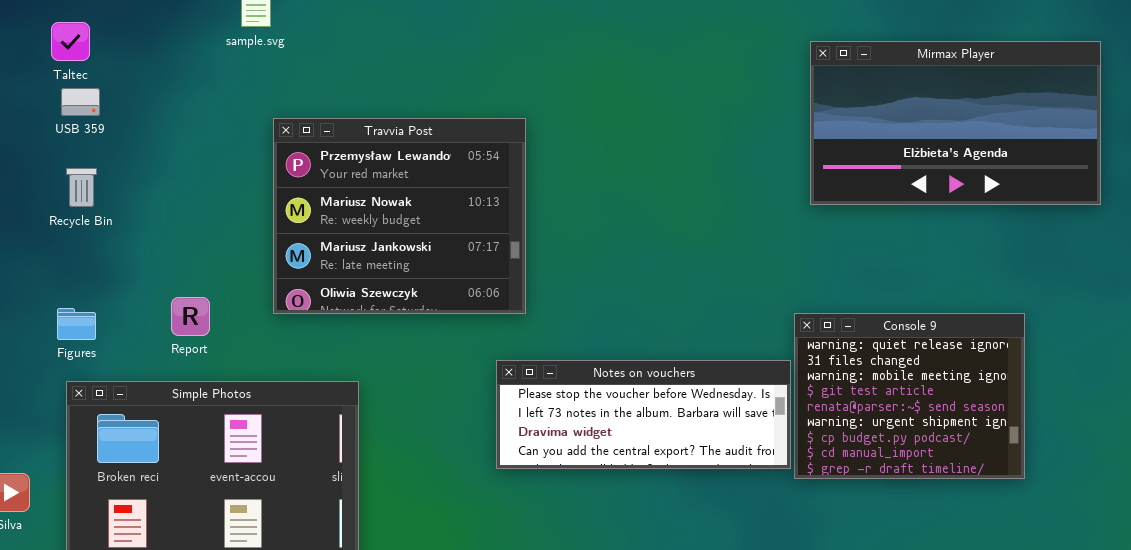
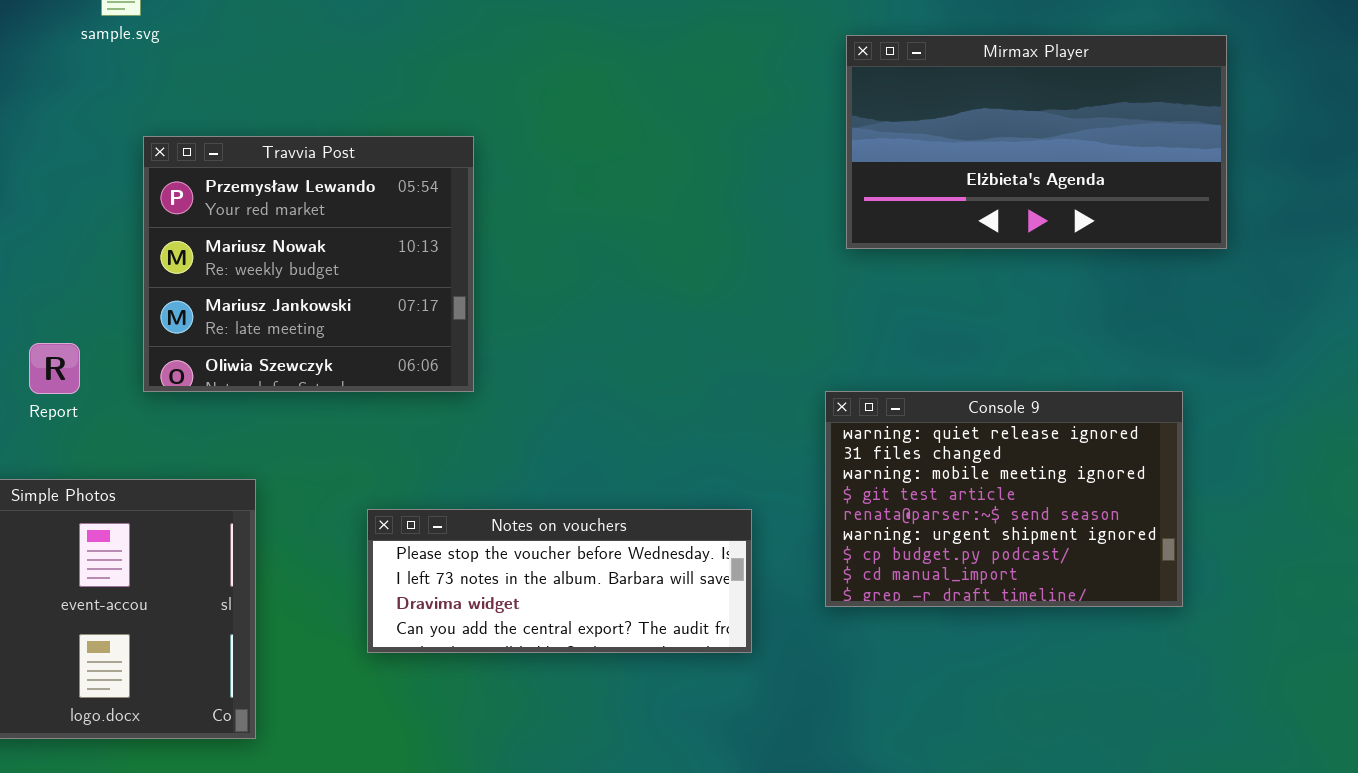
Report: [171,297,210,336] -> [29,343,80,394], moved
Console 9: [794,313,1025,479] -> [825,391,1183,607], resized
Notes on vouchers: [496,360,791,469] -> [367,509,752,653], moved

